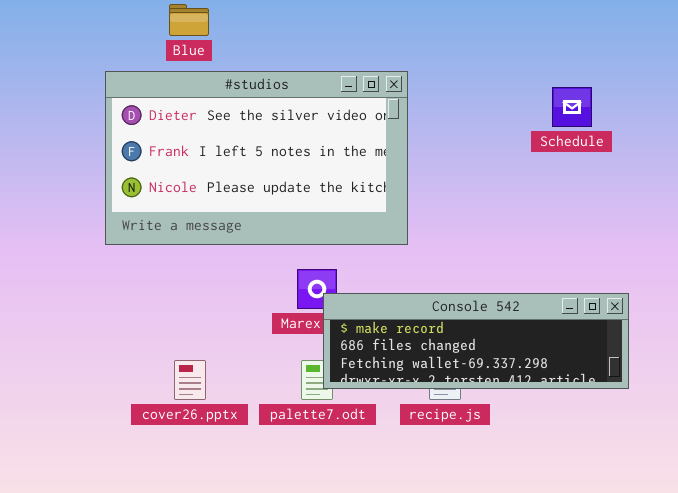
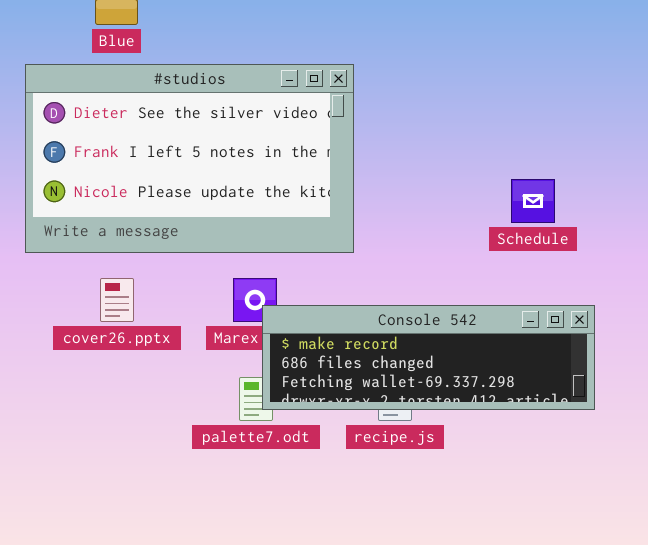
Schedule: [552,87,592,127] -> [511,179,555,223], moved
cover26.pptx: [174,360,206,400] -> [100,278,134,322], moved

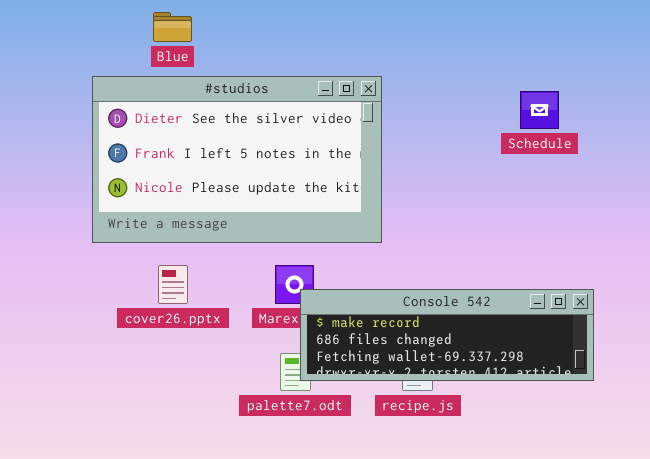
Schedule: [511,179,555,223] -> [520,91,559,129], moved

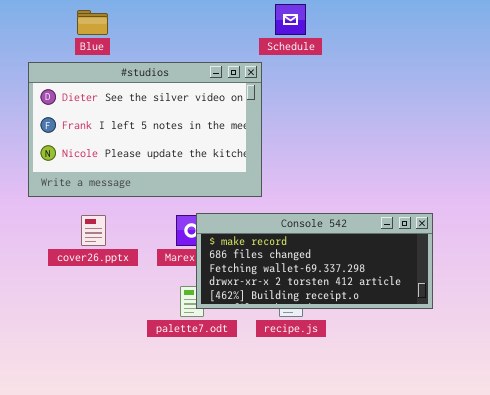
Schedule: [520,91,559,129] -> [275,4,306,35], moved
Console 542: [300,289,594,381] -> [196,213,433,309], resized

